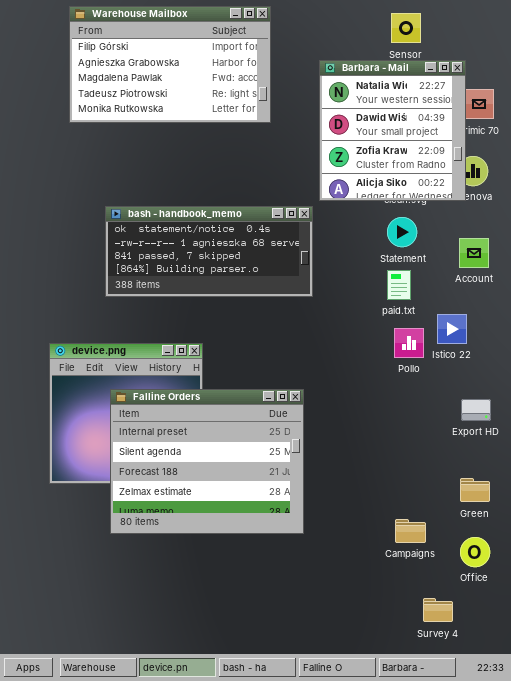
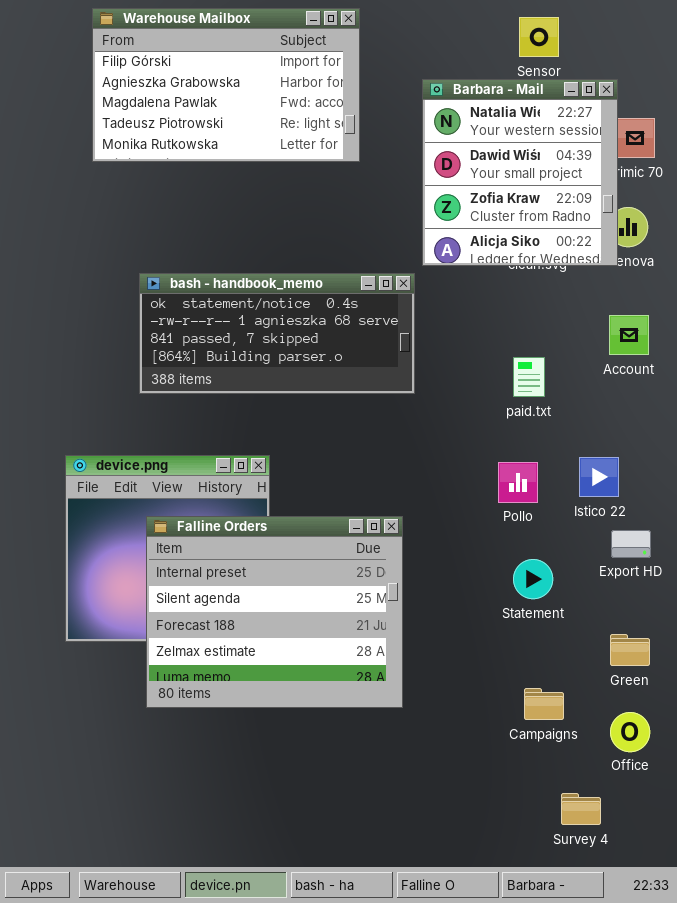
Statement: [387,217,417,247] -> [513,559,553,599], moved
Istico 22: [437,314,467,344] -> [579,457,619,497], moved
Pollo: [394,328,424,358] -> [498,462,538,503], moved

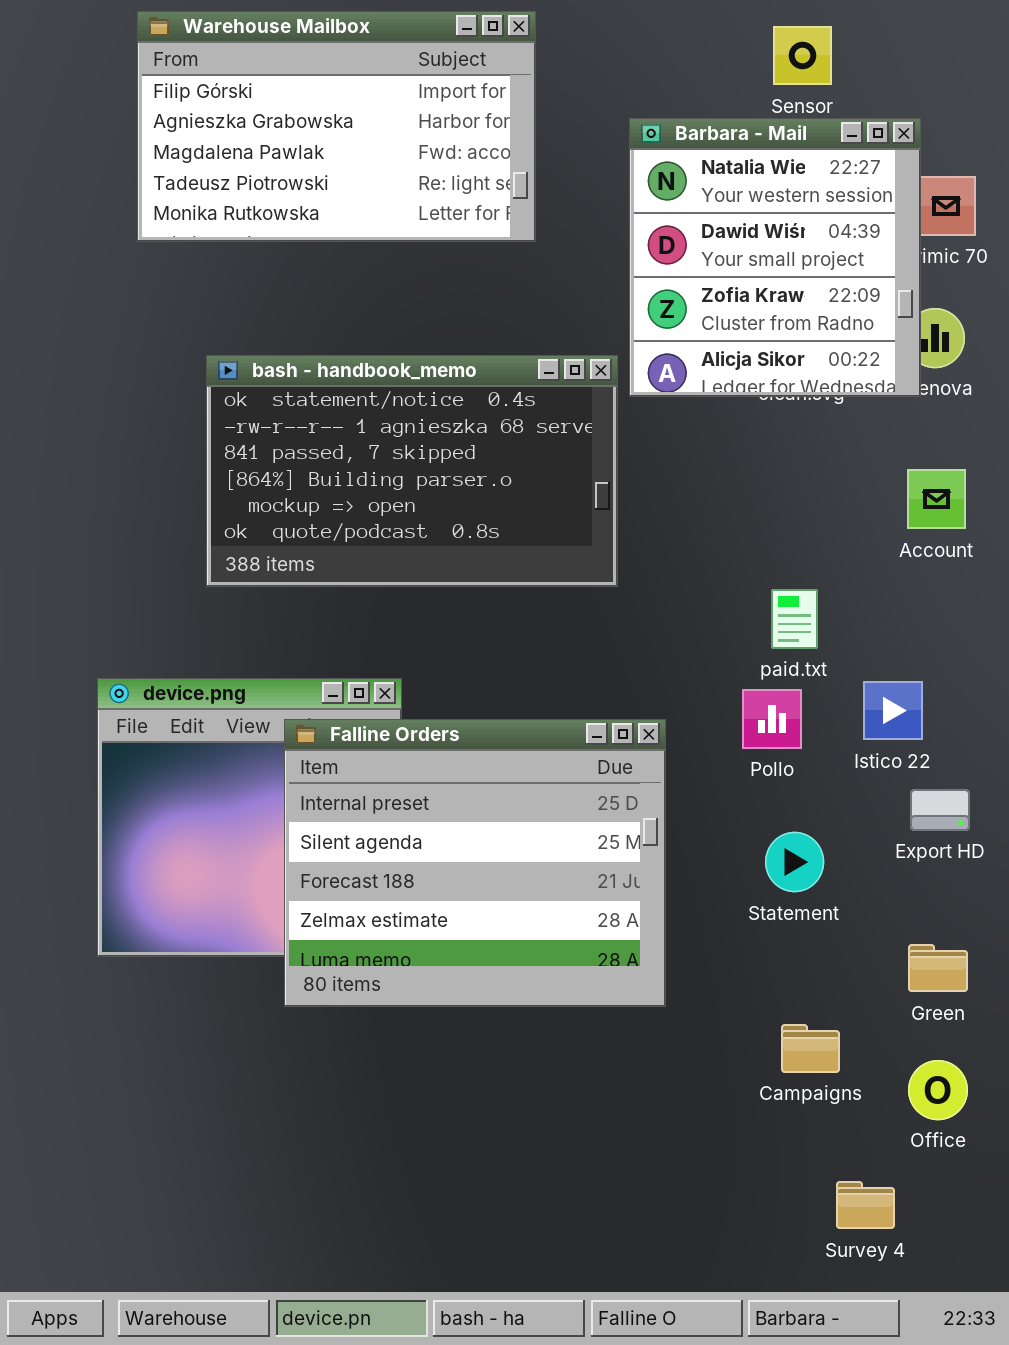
bash - handbook_memo: [139,273,415,394] -> [206,355,618,587], resized
paid.txt: [513,357,545,397] -> [771,589,818,649], moved
Falline Orders: [146,516,403,708] -> [284,719,666,1007], moved

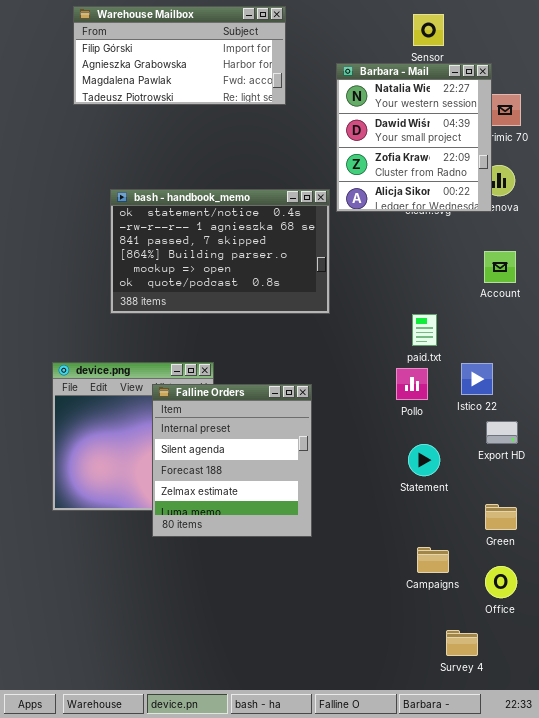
Warehouse Mailbox: [137,11,536,242] -> [73,6,286,105], resized
Falline Orders: [284,719,666,1007] -> [152,384,312,537], resized

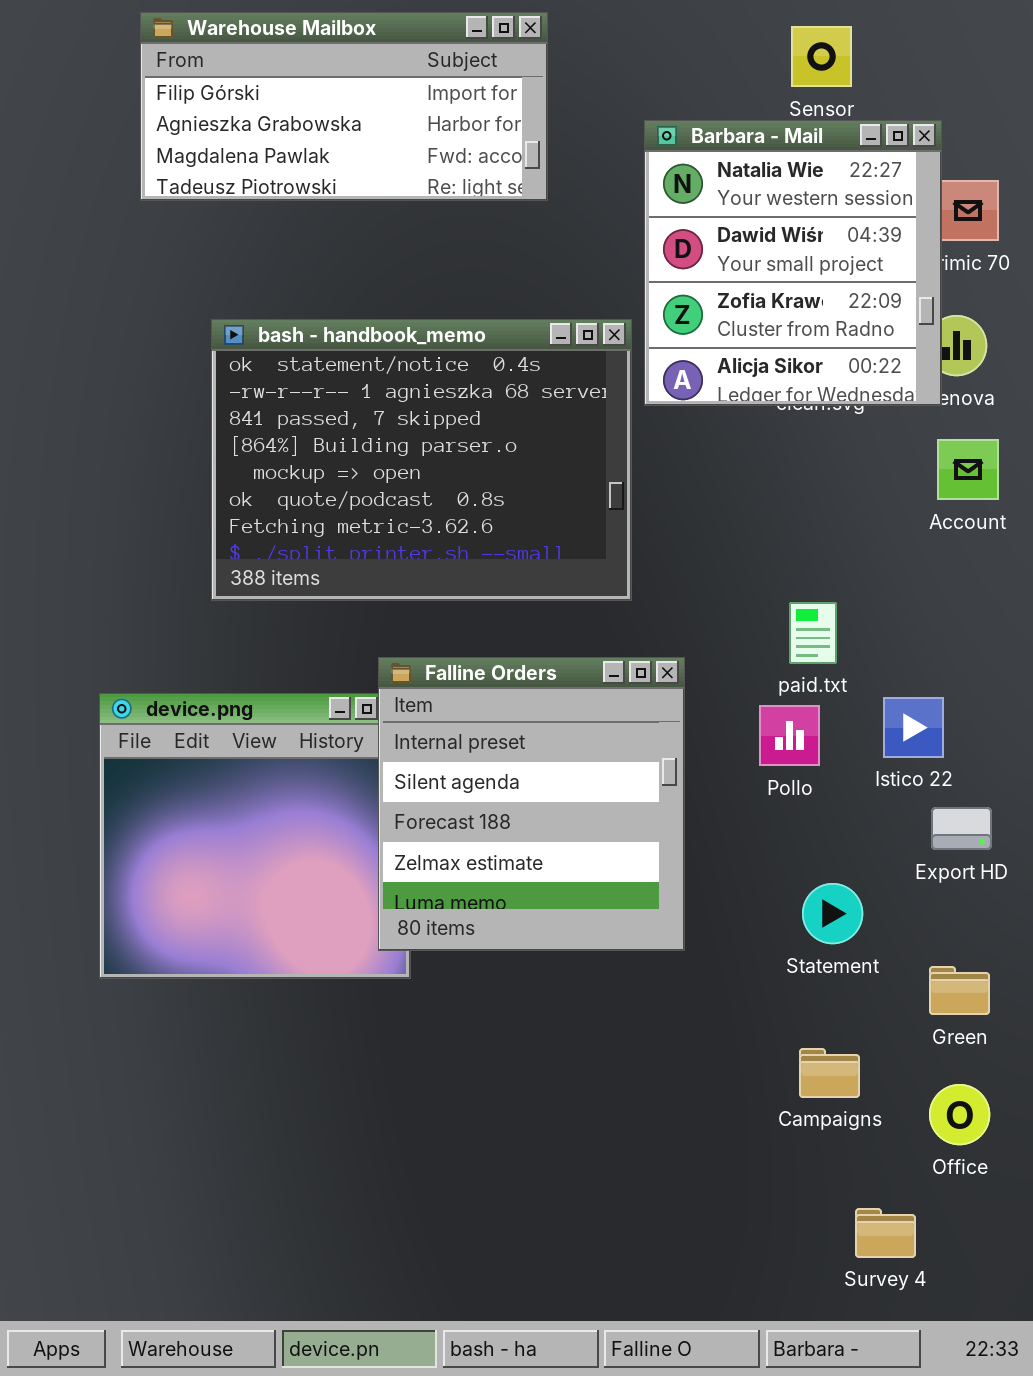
bash - handbook_memo: [110,189,330,314] -> [211,319,632,601], resized
Account: [484,251,516,283] -> [937,439,999,500], moved
Falline Orders: [152,384,312,537] -> [378,657,685,951], moved
Statement: [408,444,440,476] -> [802,883,863,944], moved

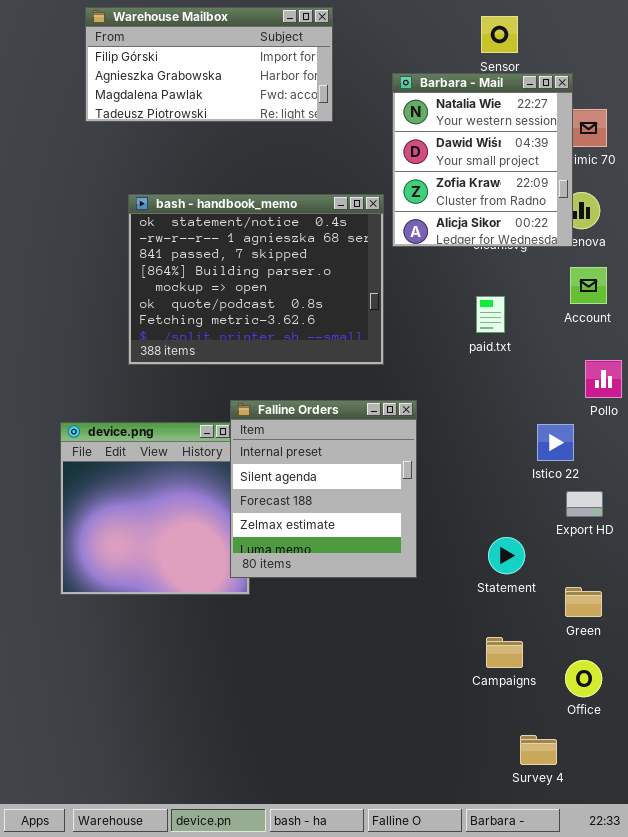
paid.txt: [789,602,837,664] -> [476,296,505,333], moved
Pollo: [759,705,820,766] -> [585,360,622,398], moved

